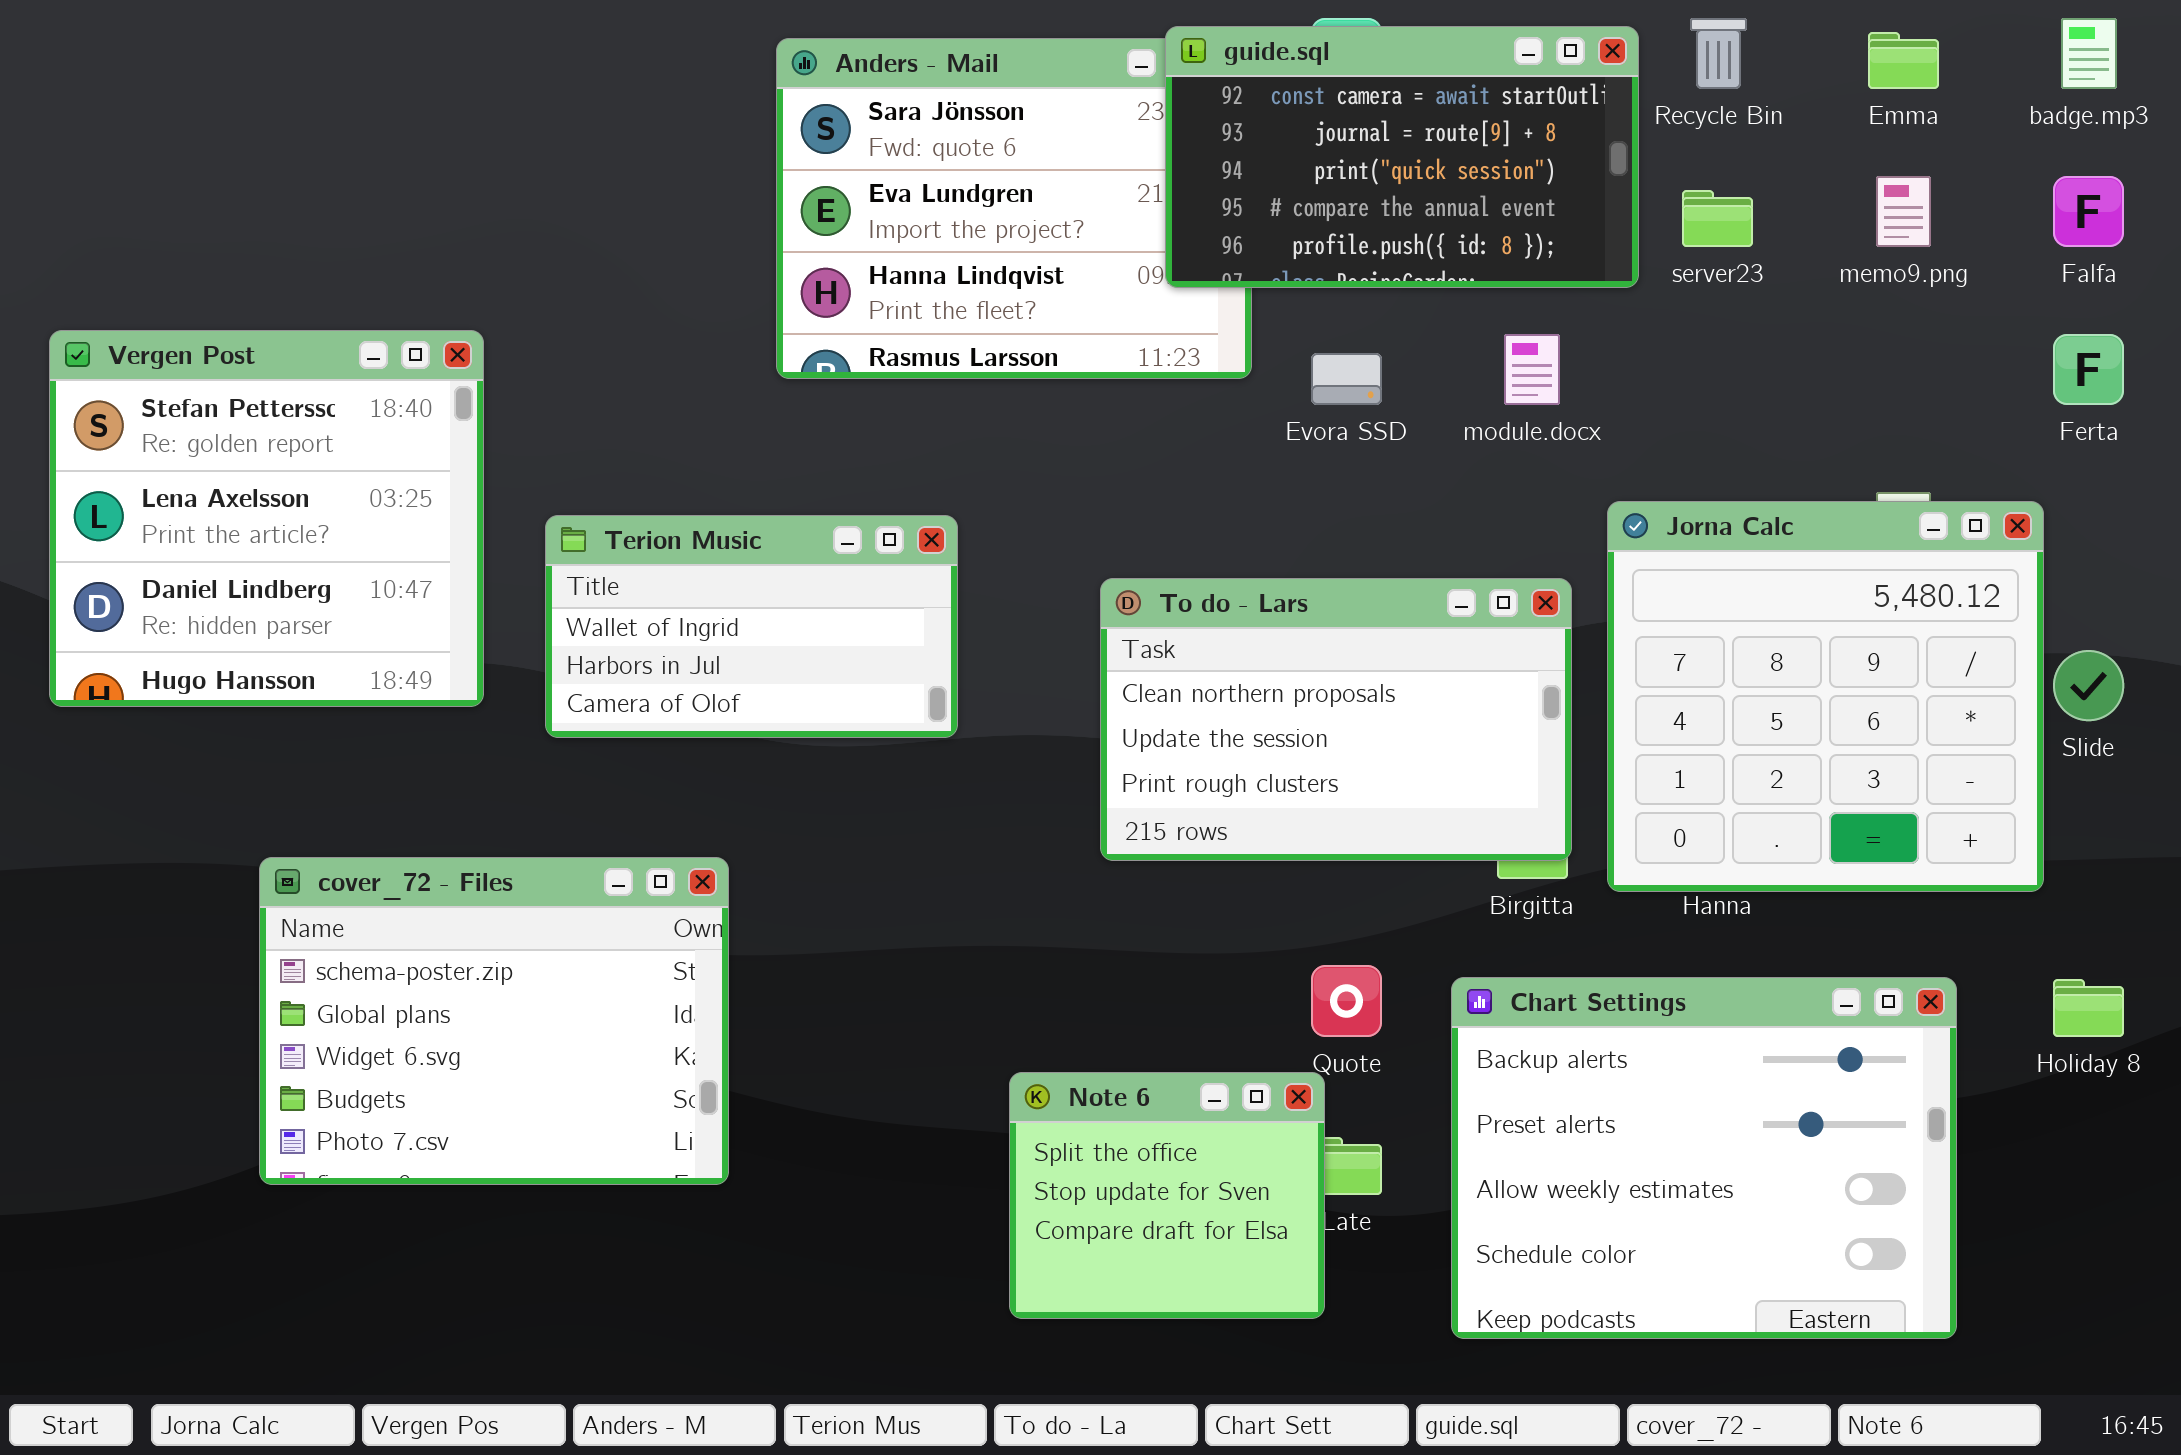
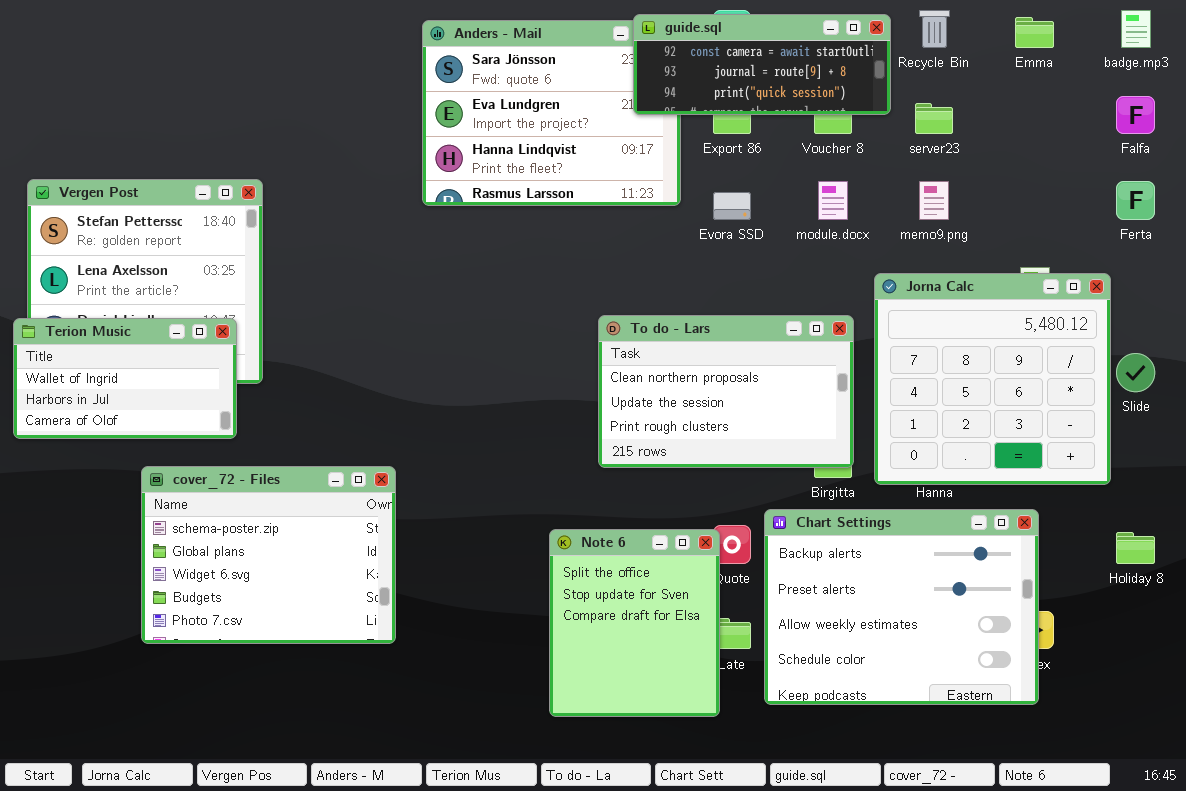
guide.sql: [1165,26,1639,288] -> [633,14,891,115], resized
memo9.png: [1876,176,1931,247] -> [919,181,949,220], moved
Terion Music: [545,515,958,738] -> [13,318,237,439], moved
Chart Settings: [1451,977,1957,1339] -> [764,509,1039,705], moved
Note 6: [1009,1072,1325,1319] -> [549,529,720,717], resized

